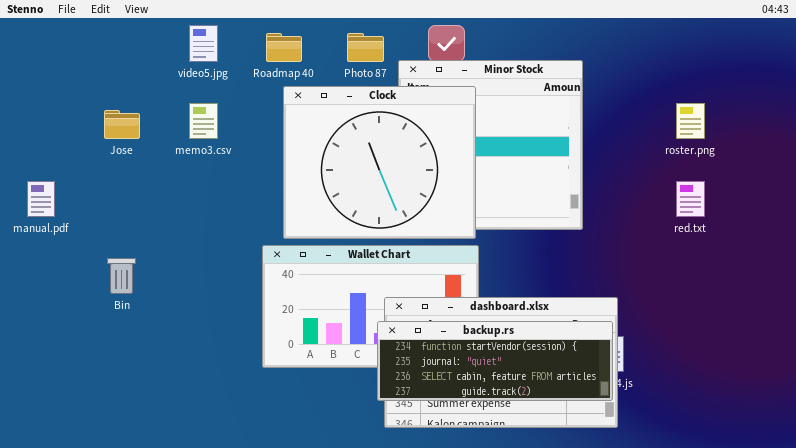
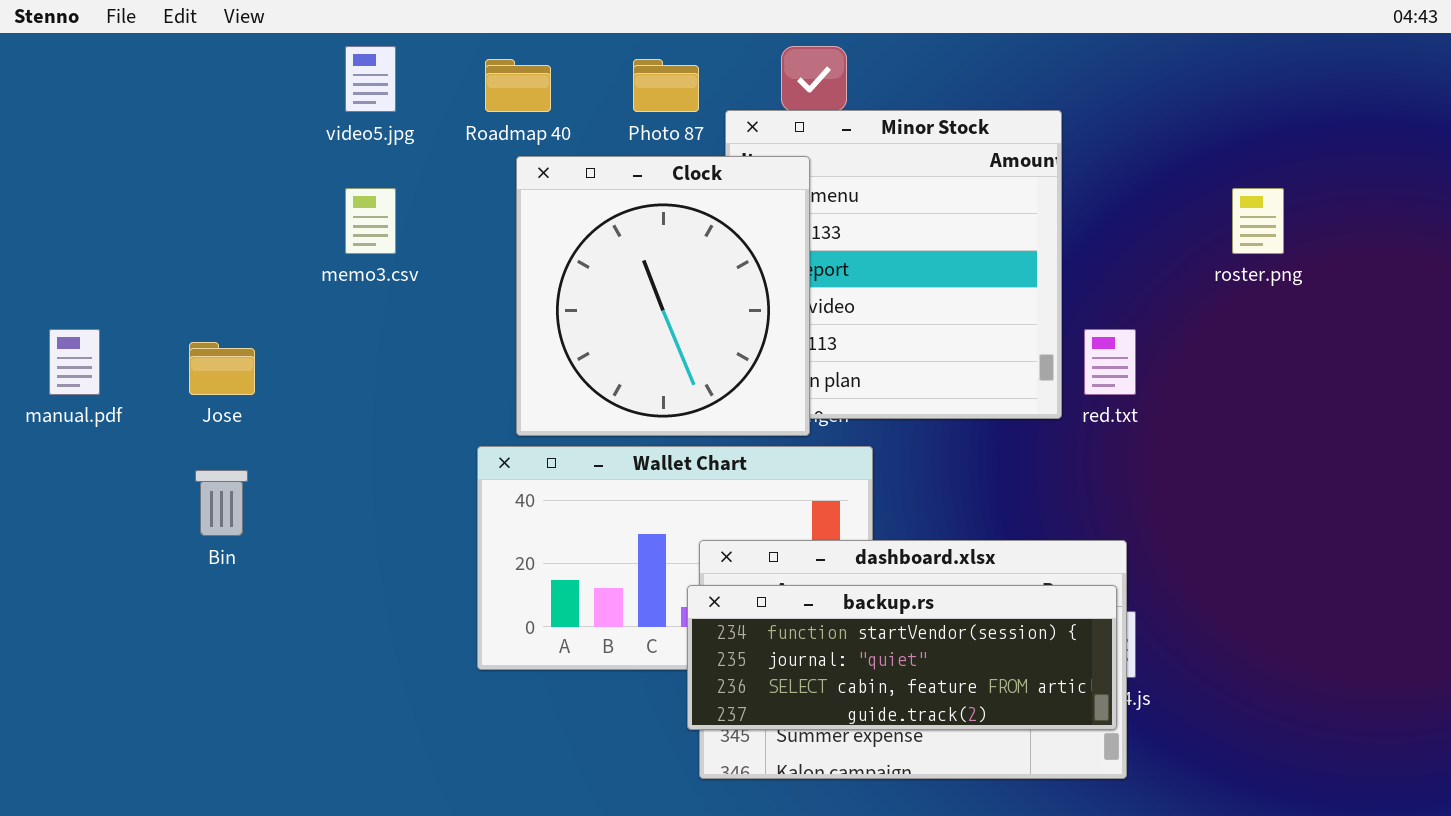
Clock: [283,86,476,239] -> [516,156,810,436], resized
Jose: [104,110,140,139] -> [189,342,255,395], moved
red.txt: [676,181,705,217] -> [1084,329,1136,395], moved

